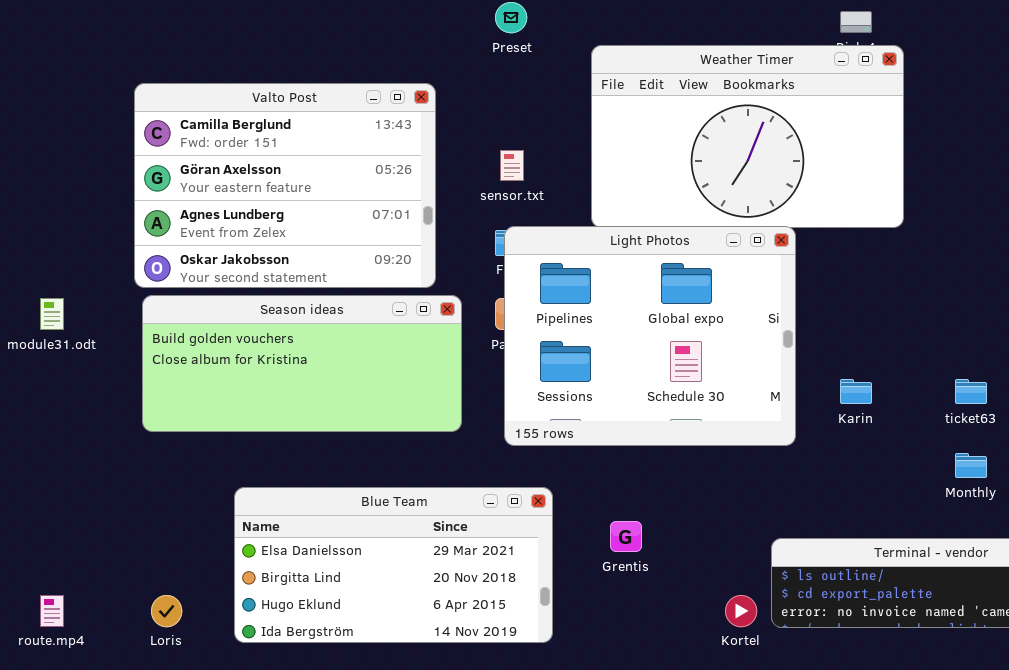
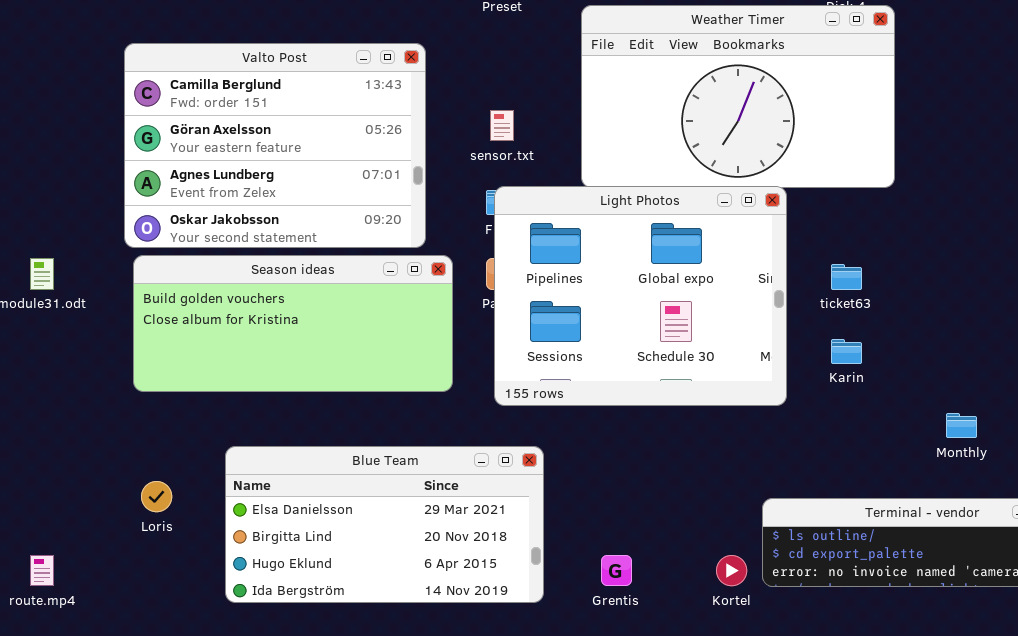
ticket63: [955,379,987,404] -> [831,264,862,290], moved
Grentis: [610,521,642,552] -> [601,555,632,586], moved
Loris: [151,595,182,627] -> [141,481,172,512], moved

